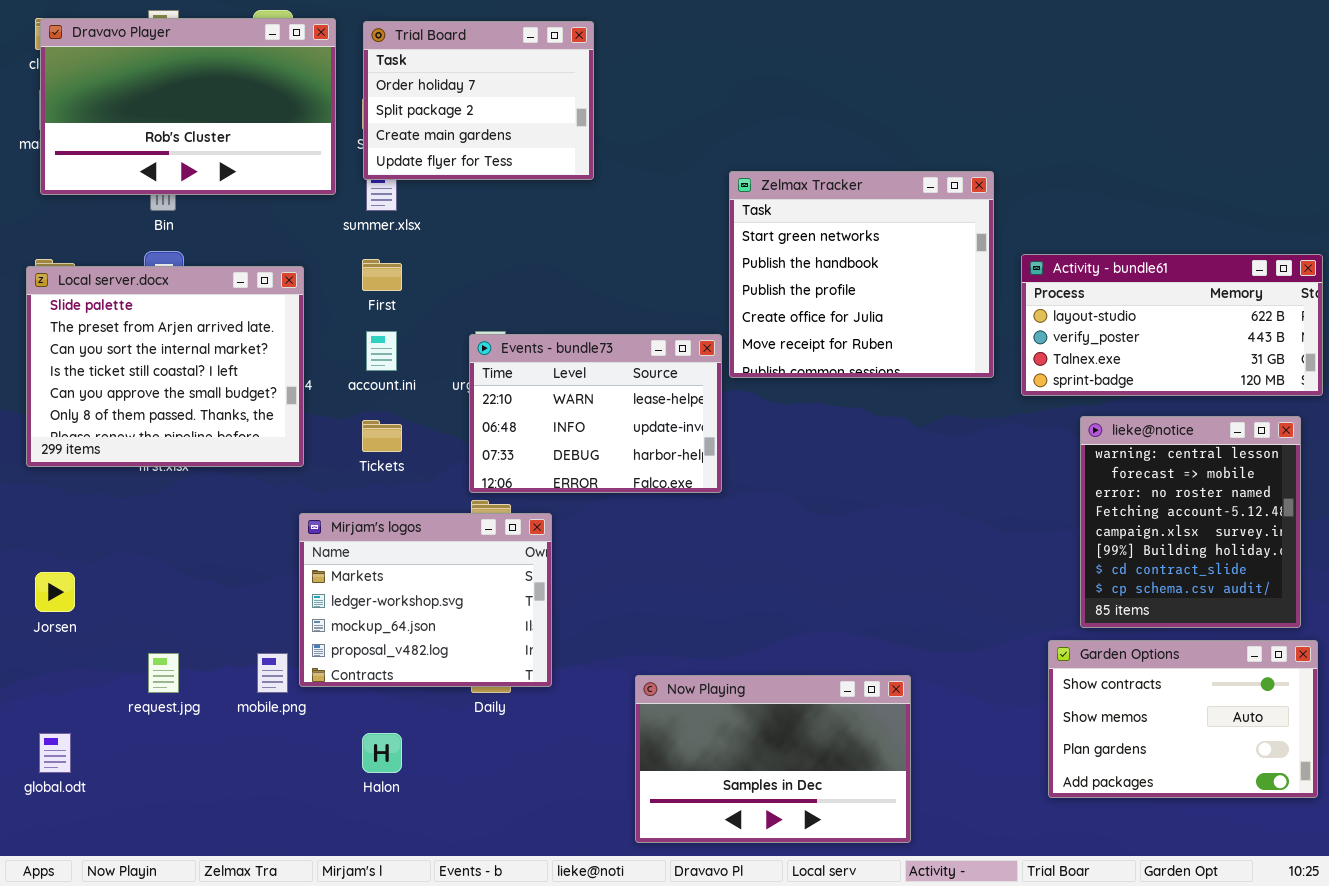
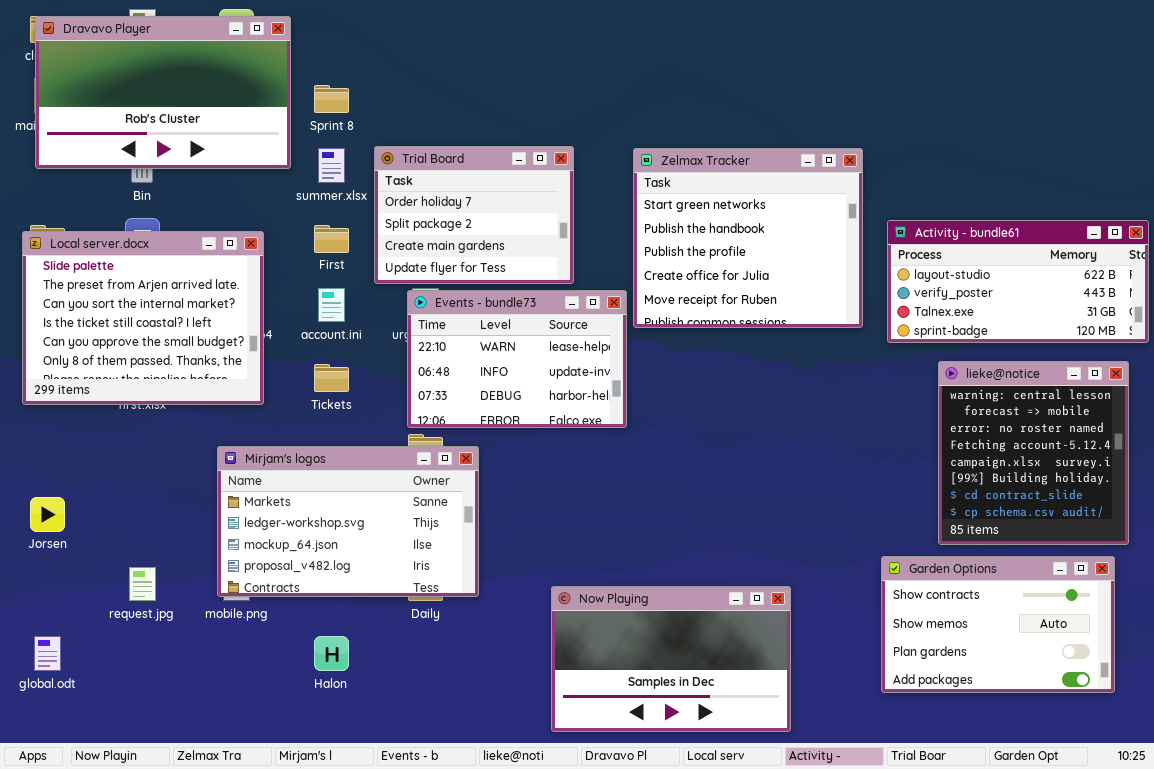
Trial Board: [363,21,594,180] -> [374,146,574,284], moved
Mirjam's logos: [299,513,552,687] -> [217,446,479,597], resized
Garden Options: [1048,640,1318,798] -> [881,556,1115,693], moved

